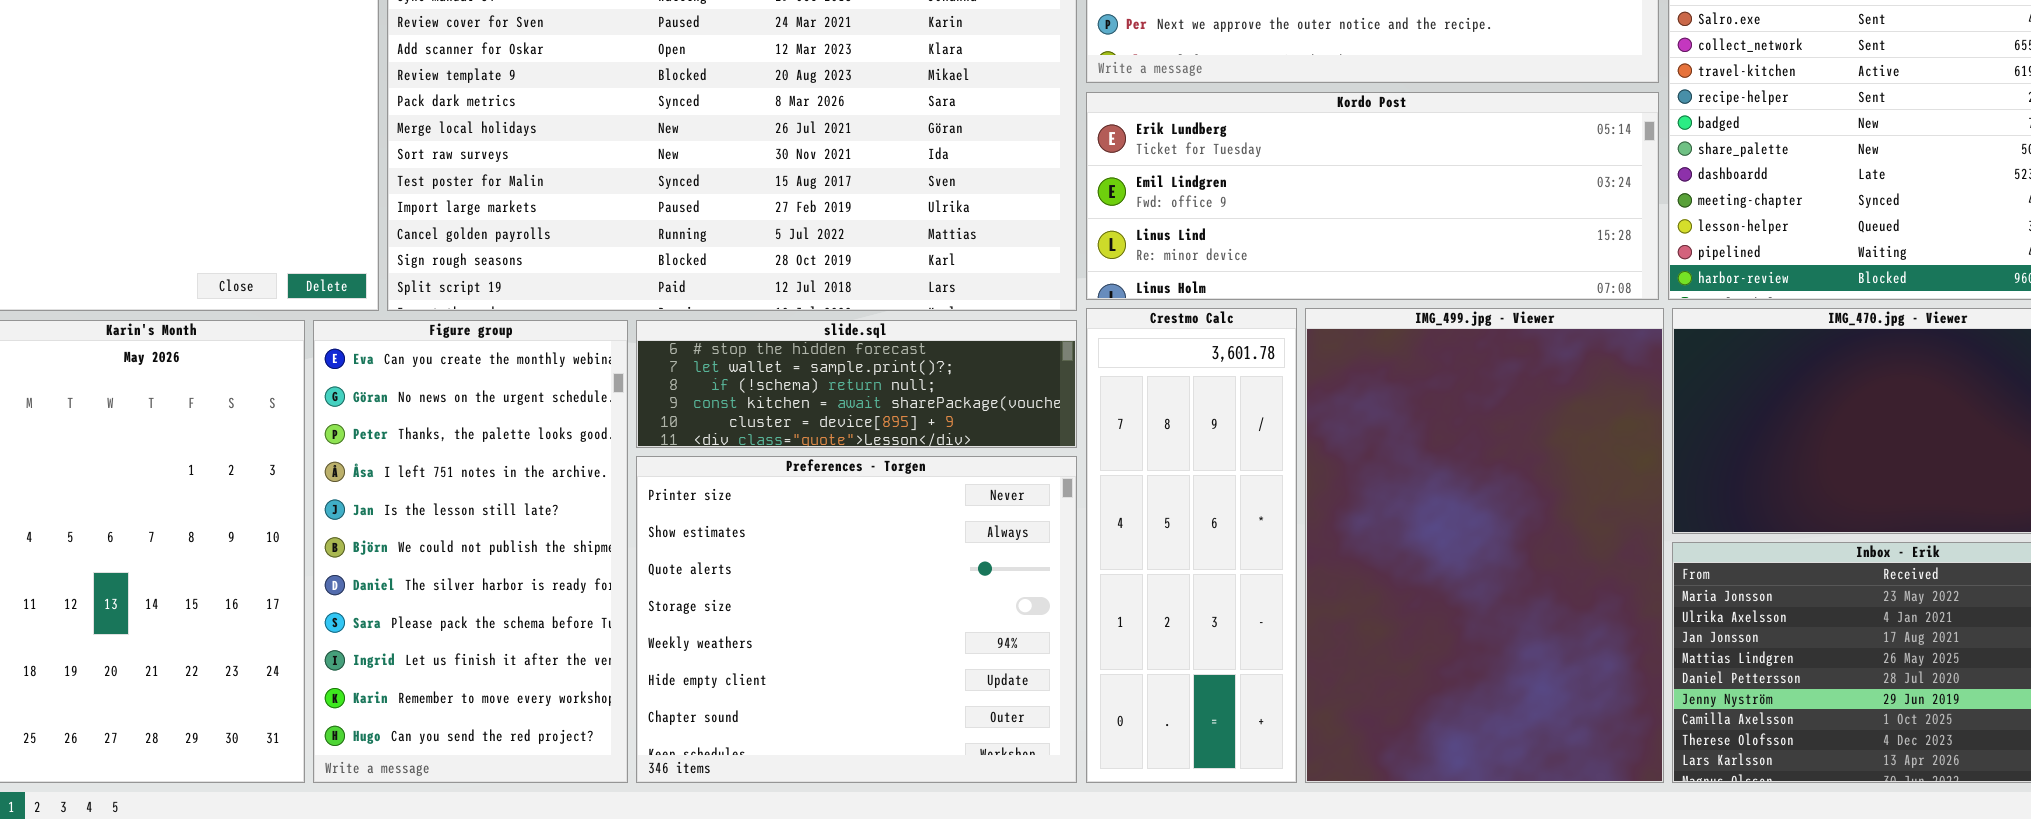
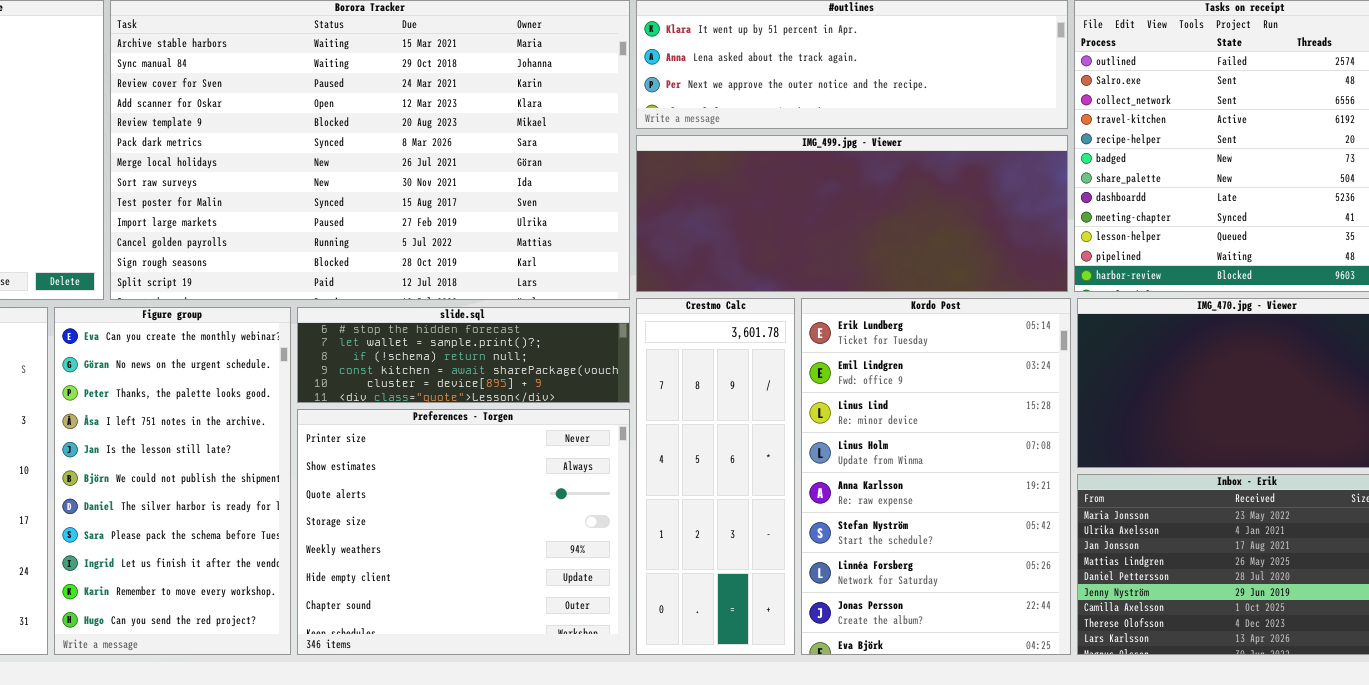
Kordo Post: [1086,92,1659,300] -> [801,298,1071,655], moved, resized
IMG_499.jpg - Viewer: [1305,308,1664,783] -> [636,135,1068,292], moved, resized

